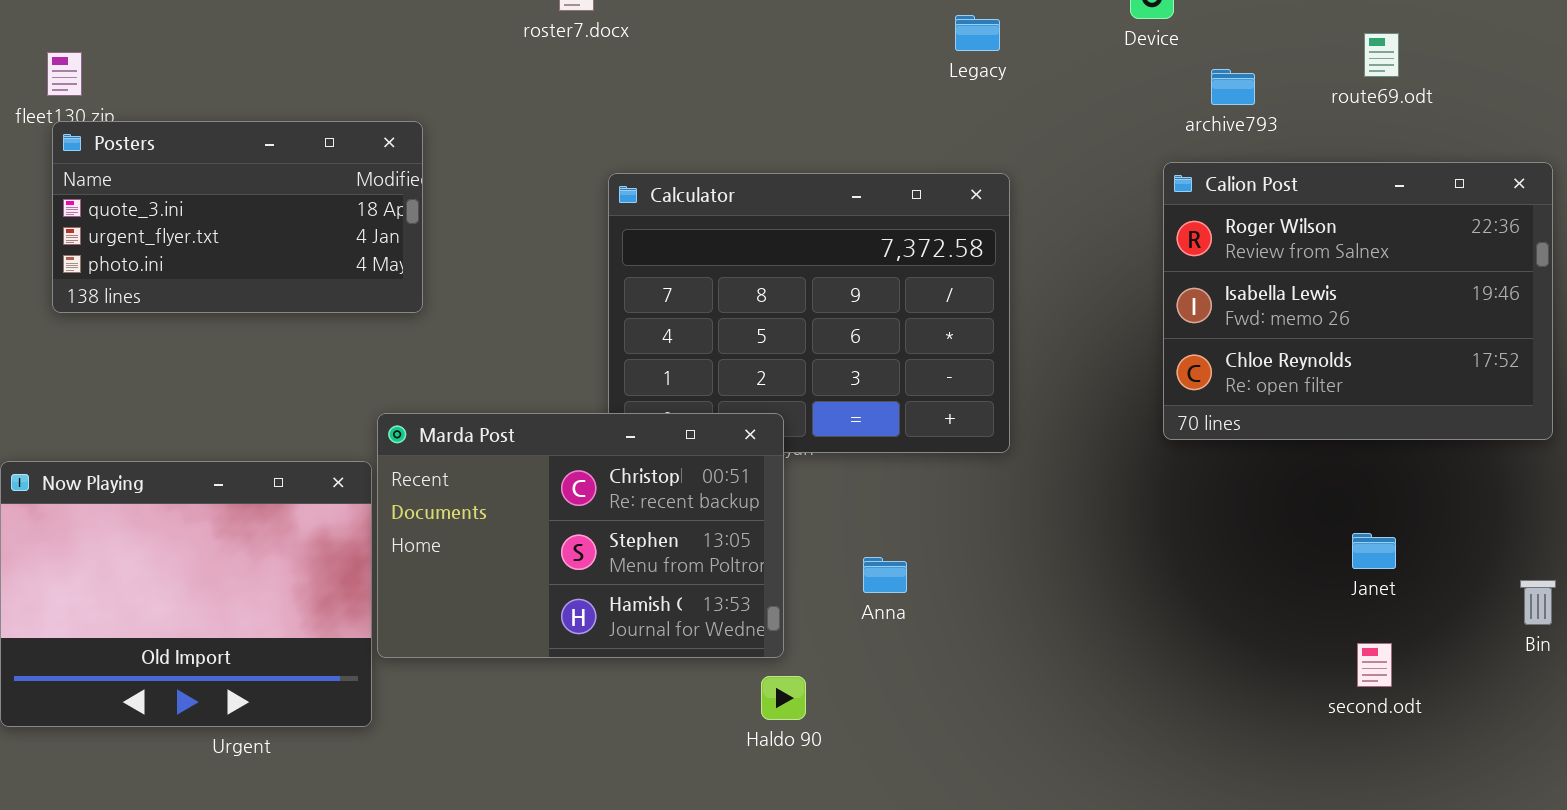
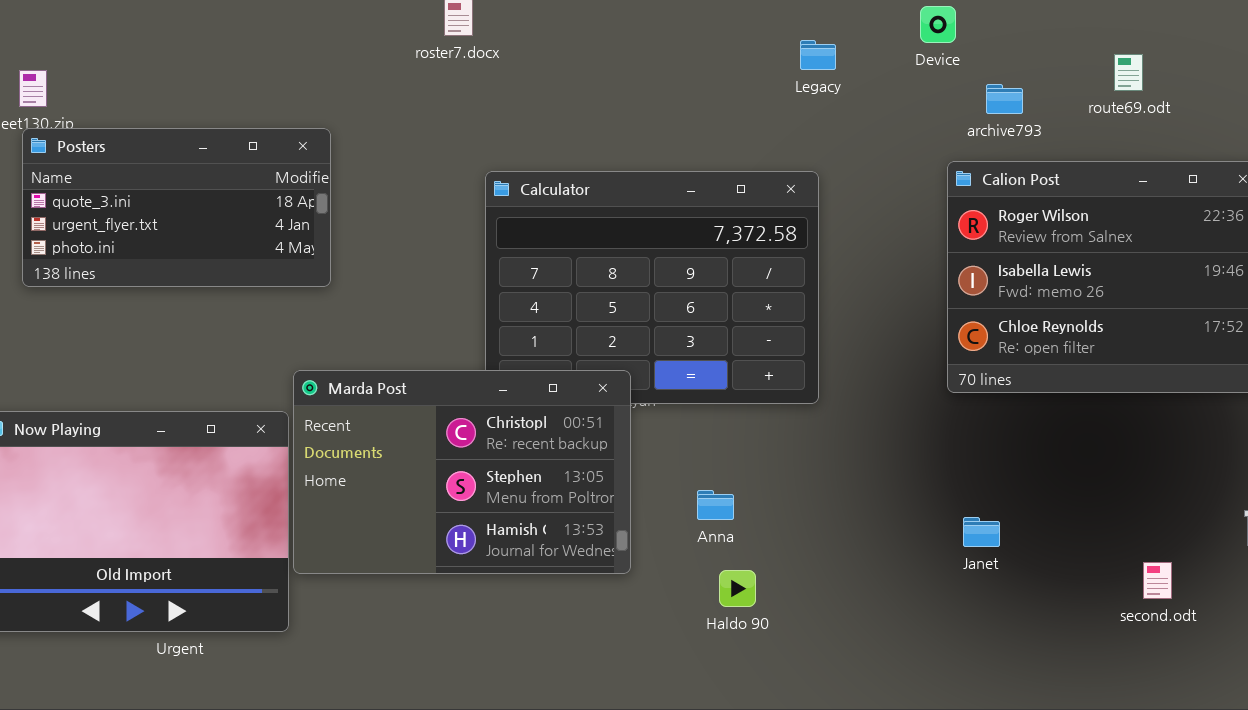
Legacy: [955,15,1000,51] -> [800,40,836,70], moved
Janet: [1352,533,1396,569] -> [963,517,1000,547], moved
second.odt: [1357,643,1392,687] -> [1143,562,1172,599], moved
Haldo 90: [761,676,806,720] -> [719,570,756,607], moved

